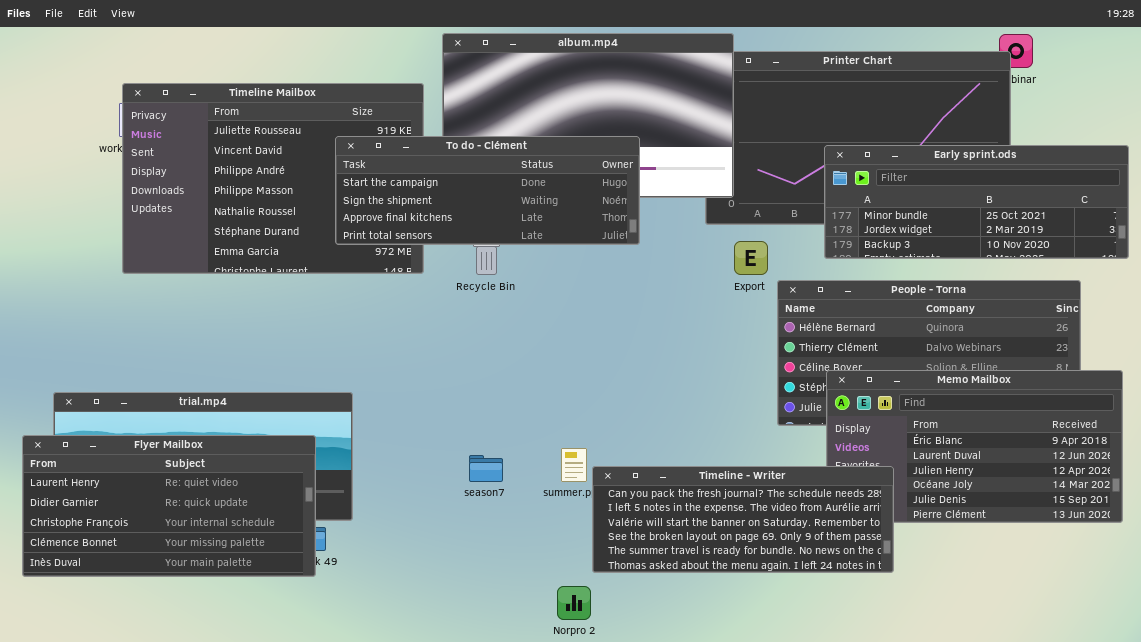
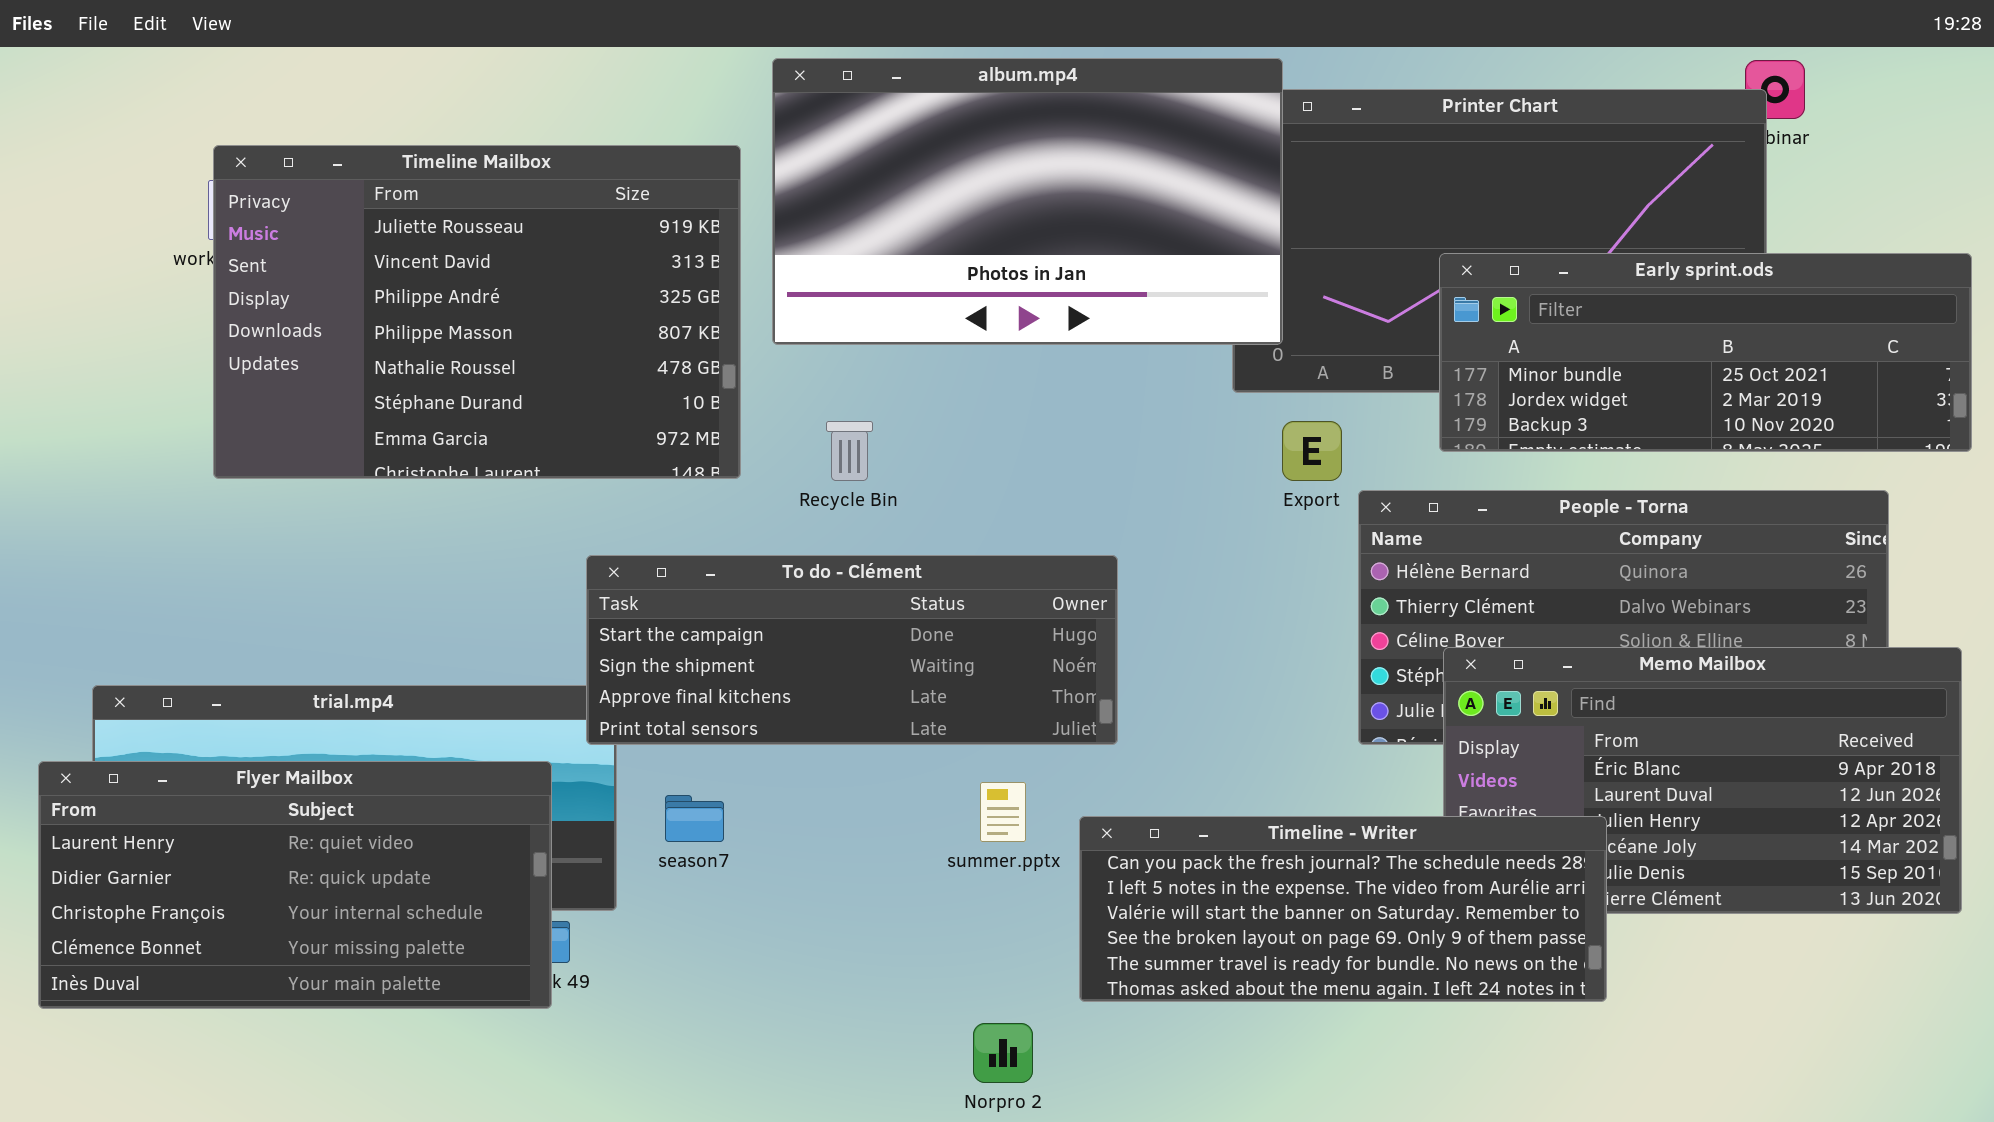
To do - Clément: [335,136,640,245] -> [586,555,1118,745], moved
season7: [469,455,503,482] -> [665,795,724,842], moved
Timeline - Writer: [592,466,894,573] -> [1079,816,1607,1002], moved

